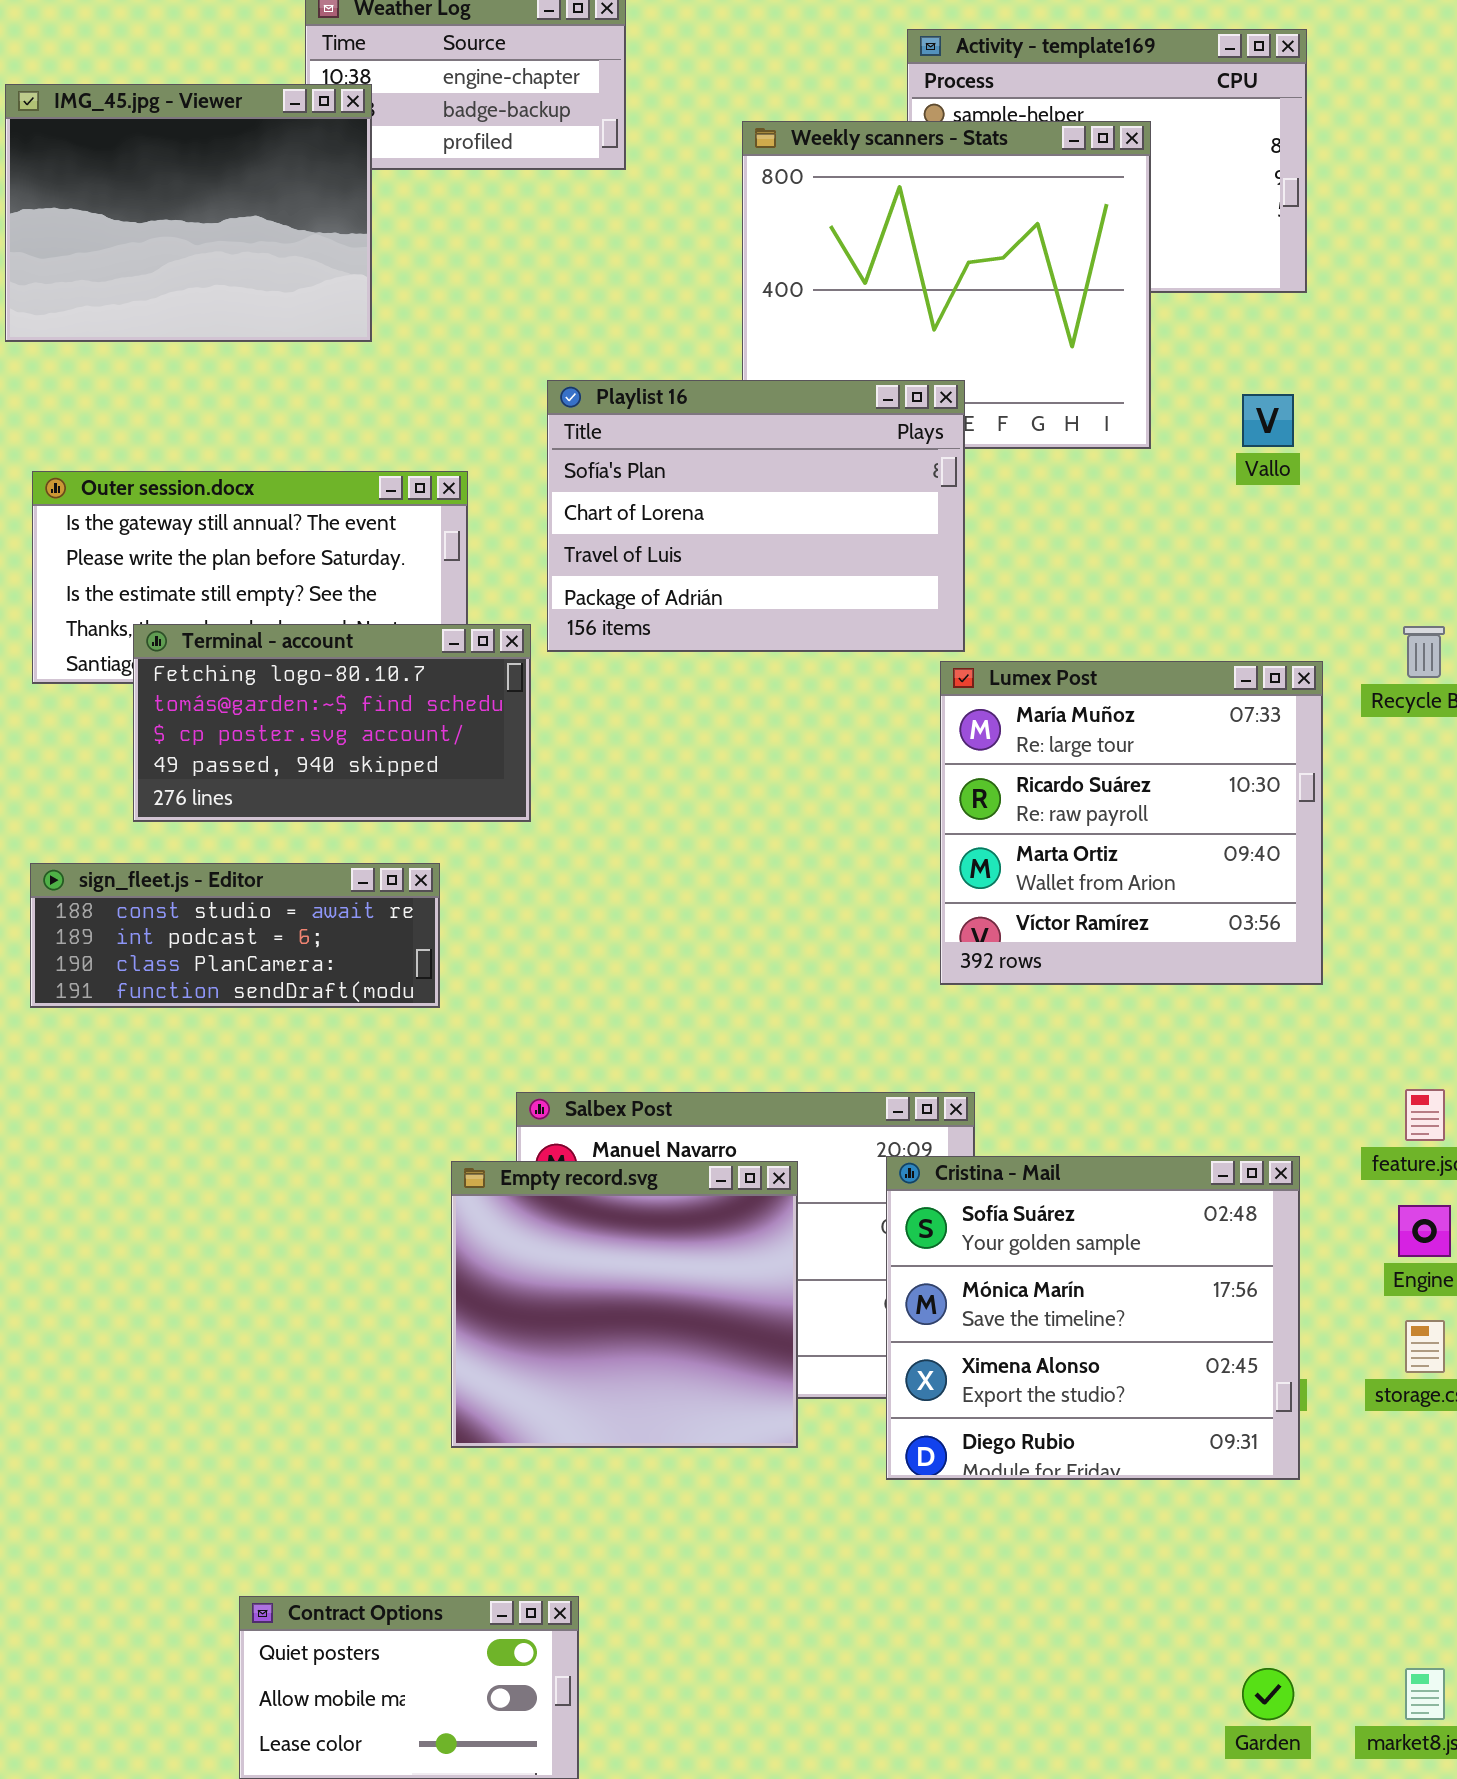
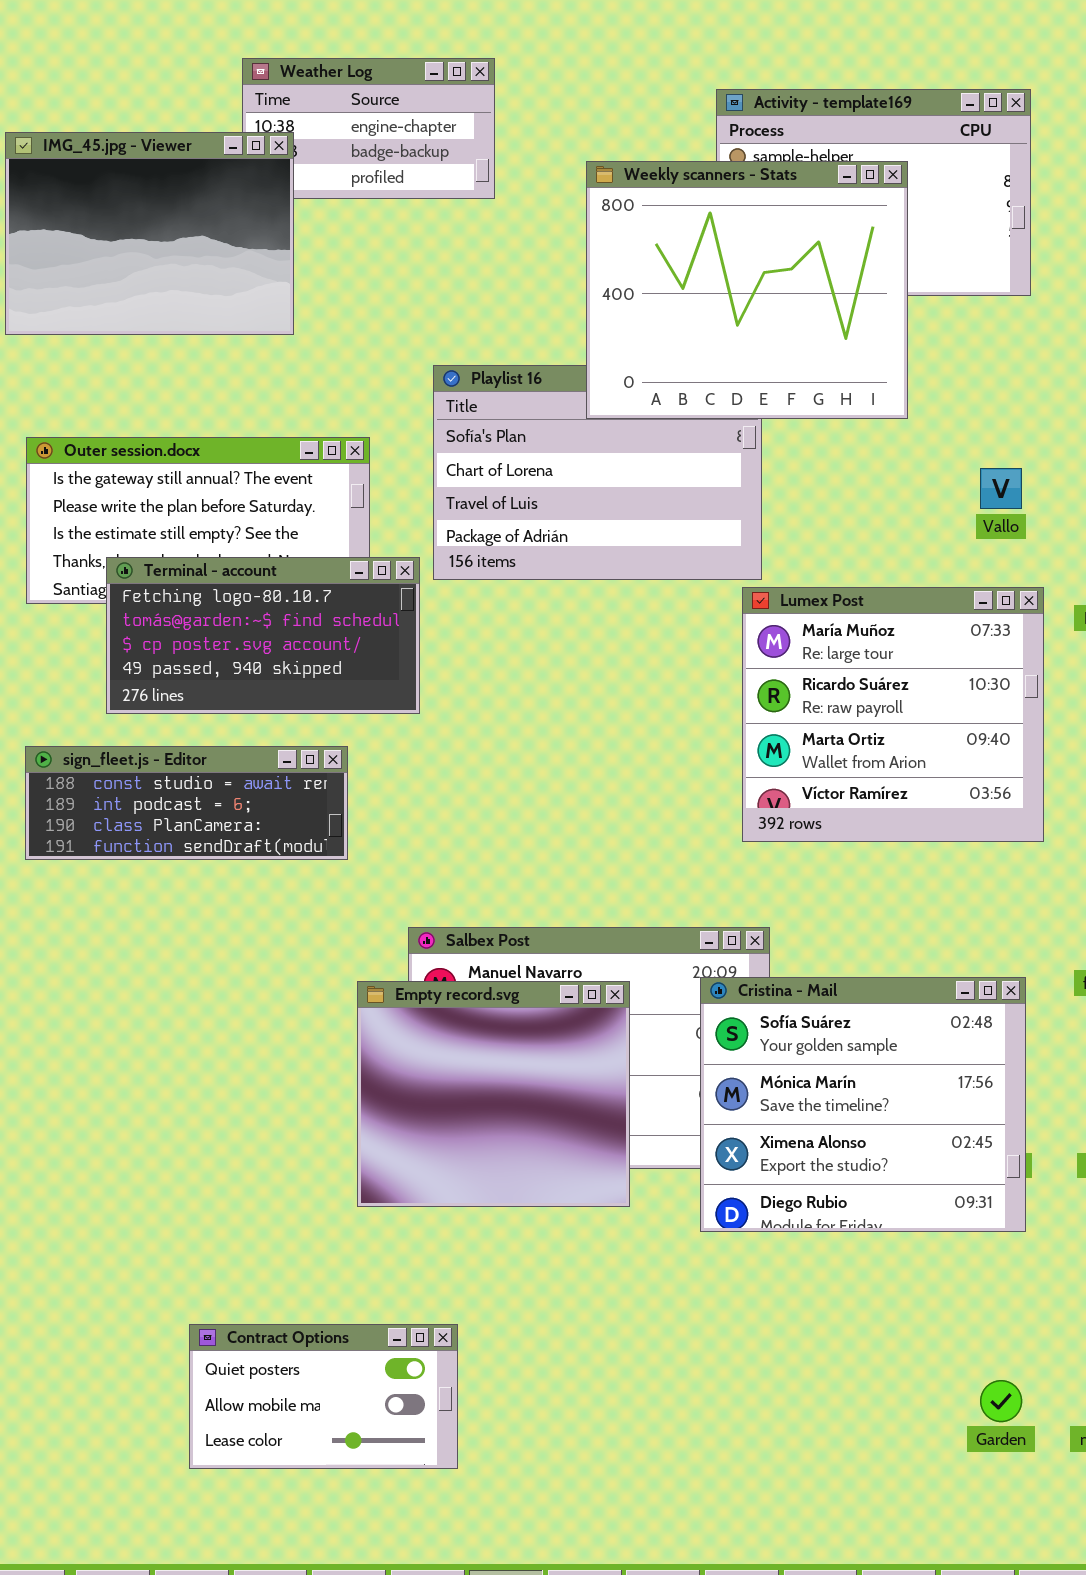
Weekly scanners - Stats: [742,121,1151,449] -> [586,161,908,419], raised
Vallo: [1242,394,1294,447] -> [980,468,1022,509], moved

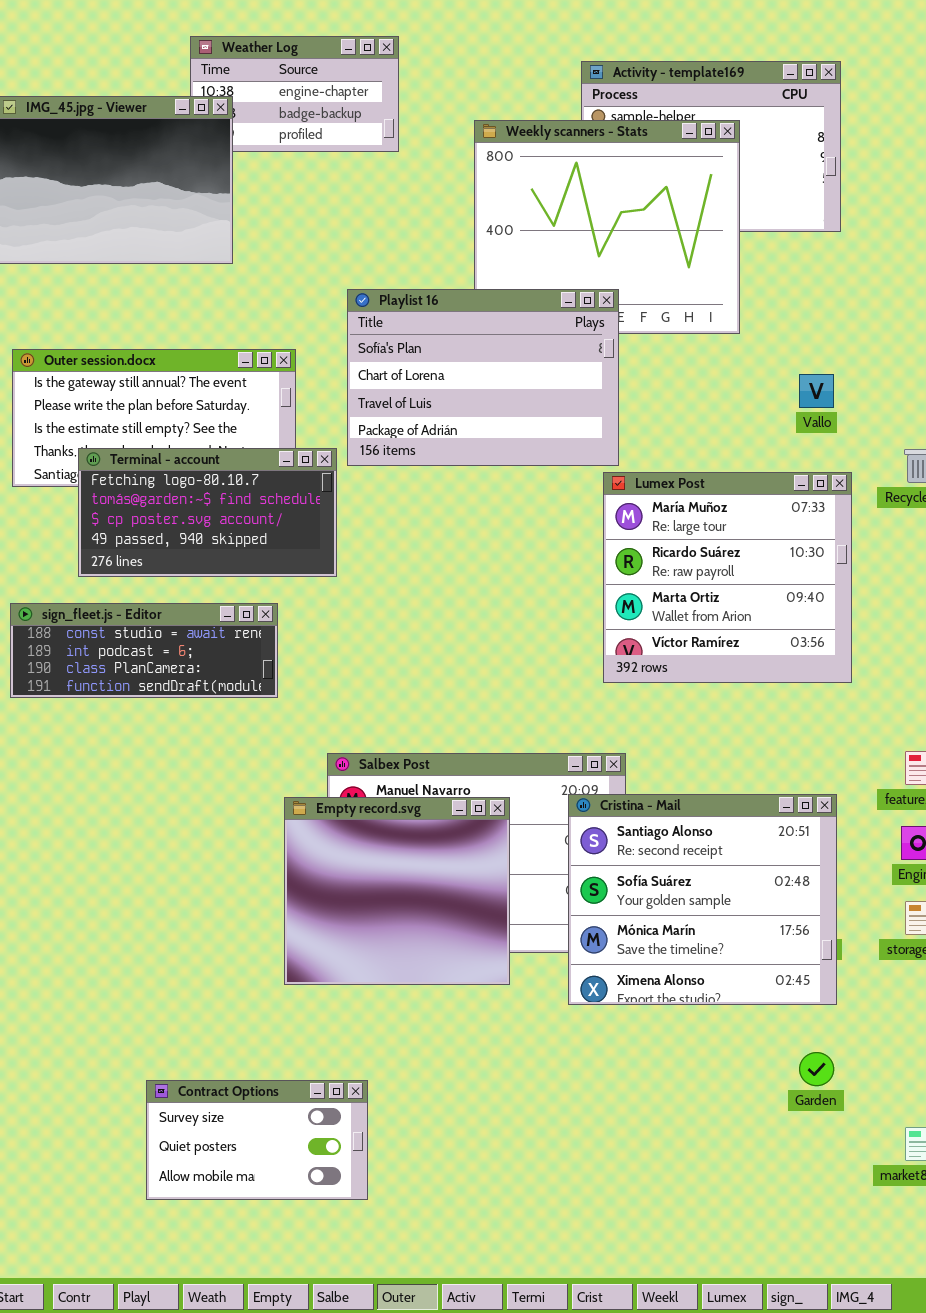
Playlist 16: [433,365,762,580] -> [347,289,619,466], raised
Cristina - Mail: [700,977,1026,1232] -> [568,794,837,1005], scrolled up 1 row
Contract Options: [189,1324,458,1469] -> [146,1080,368,1200], scrolled up 1 row
Garden: [980,1380,1022,1422] -> [799,1052,834,1086], moved

